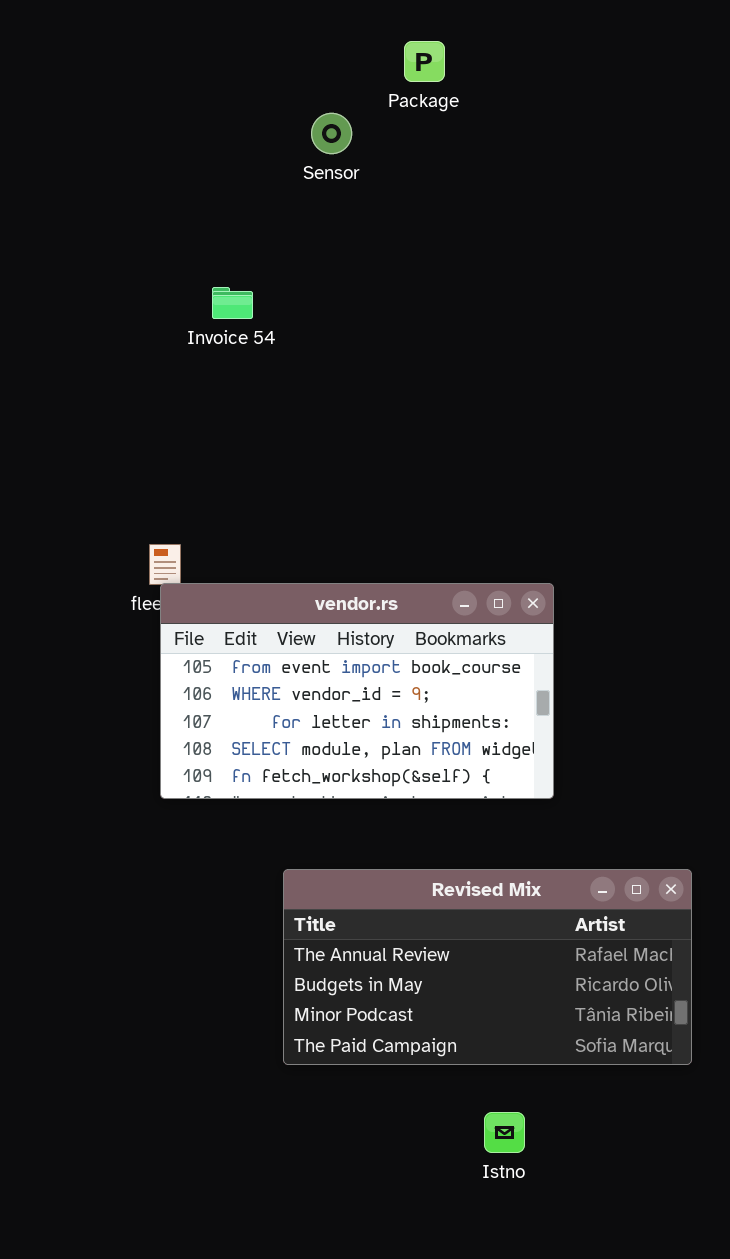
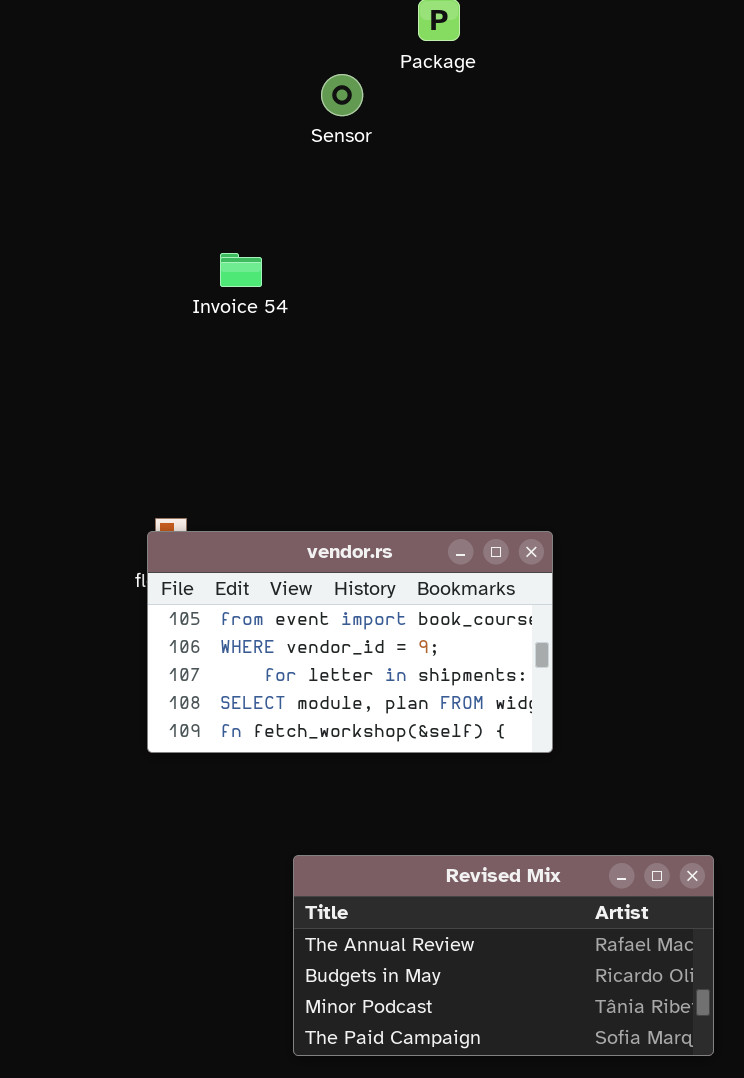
vendor.rs: [160,583,554,799] -> [147,531,553,753], moved

